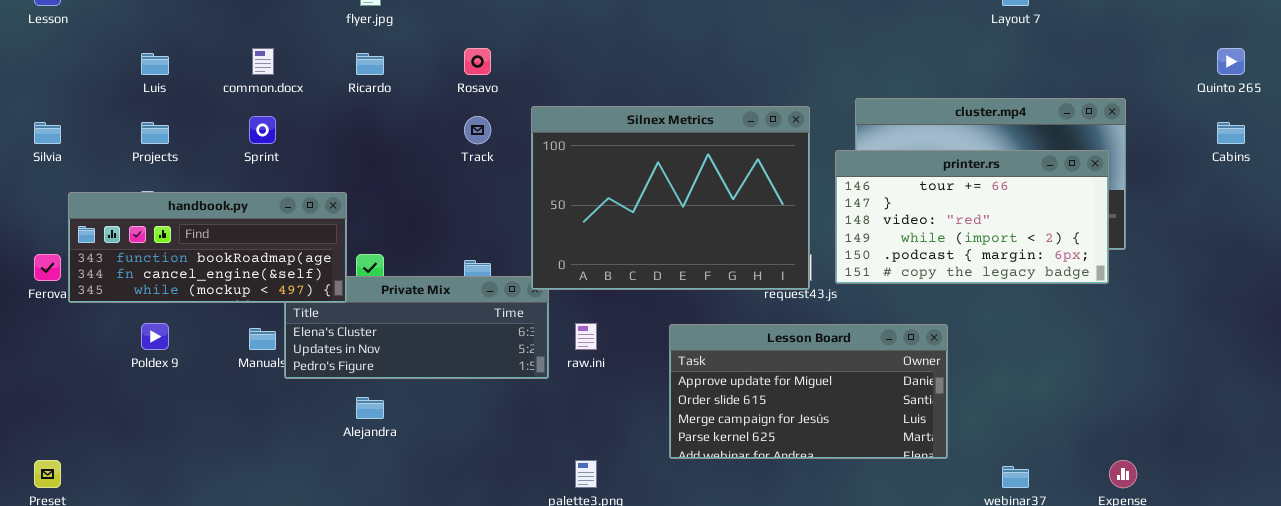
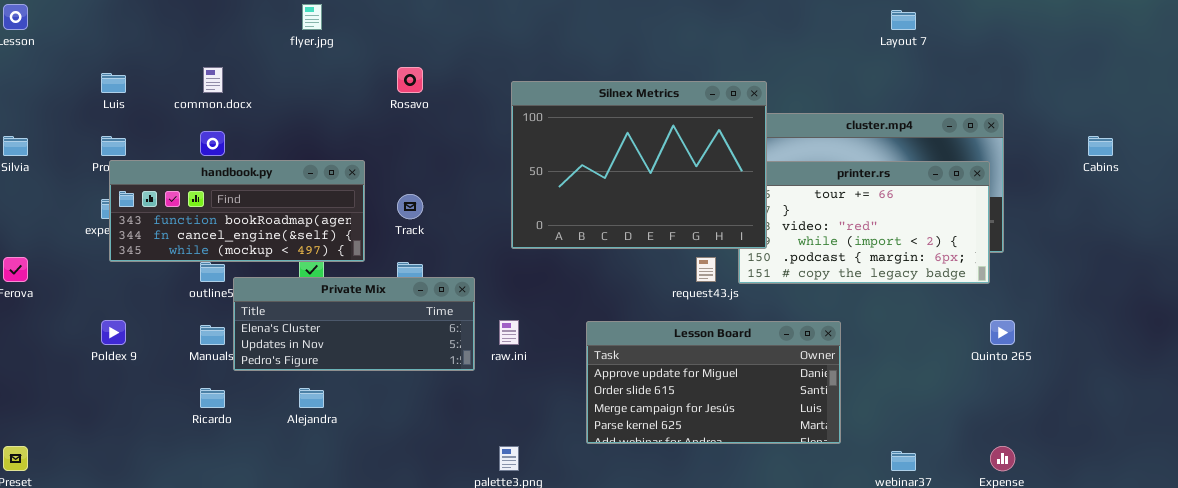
Quinto 265: [1217,48,1245,75] -> [990,320,1015,345], moved
Ricardo: [356,53,384,75] -> [200,388,225,408], moved
Silnex Metrics: [531,106,810,290] -> [511,81,767,249], moved
Track: [464,116,491,144] -> [397,194,423,219], moved
handbook.py: [68,192,347,303] -> [109,160,365,262], moved

